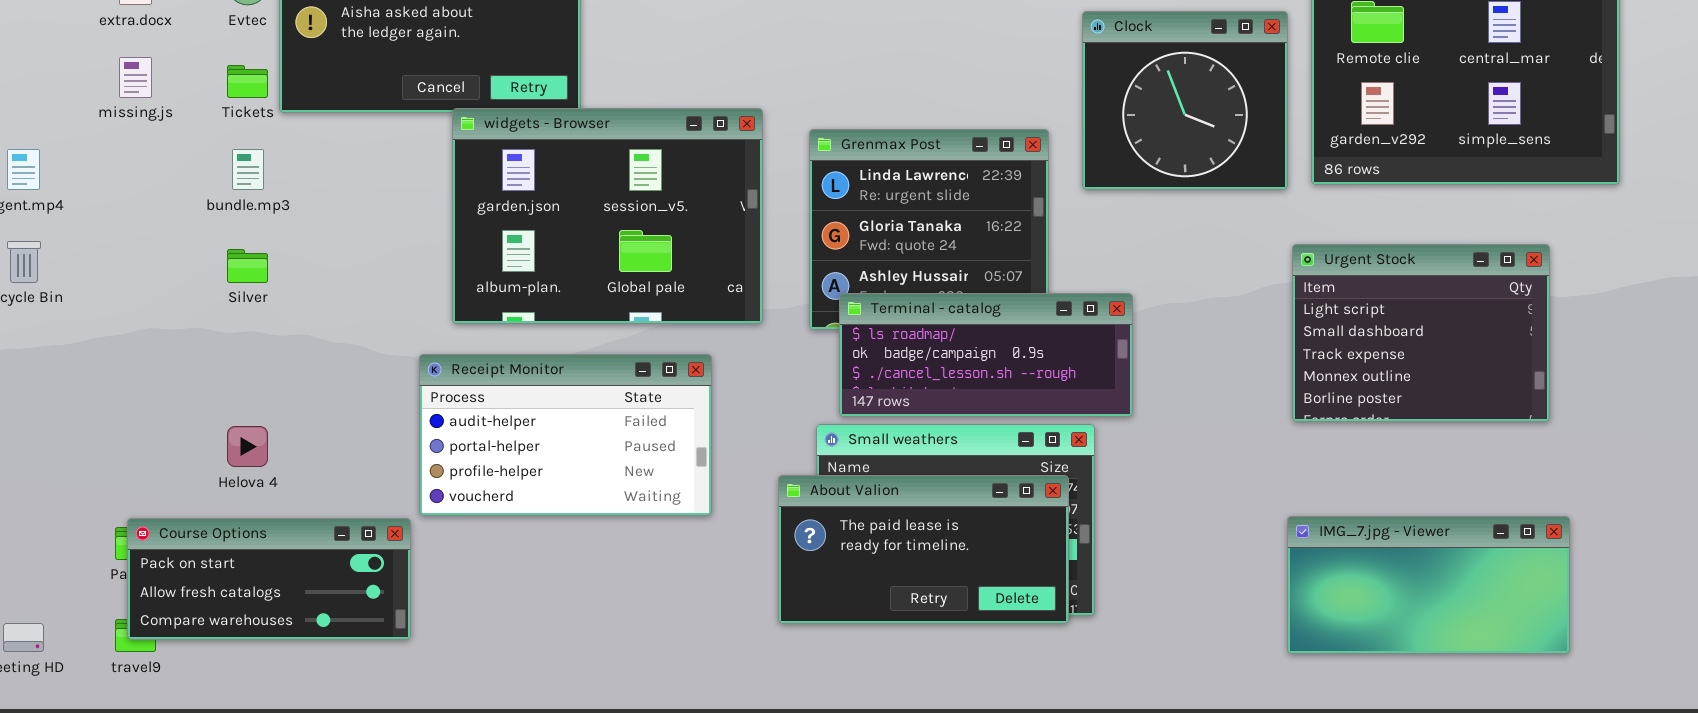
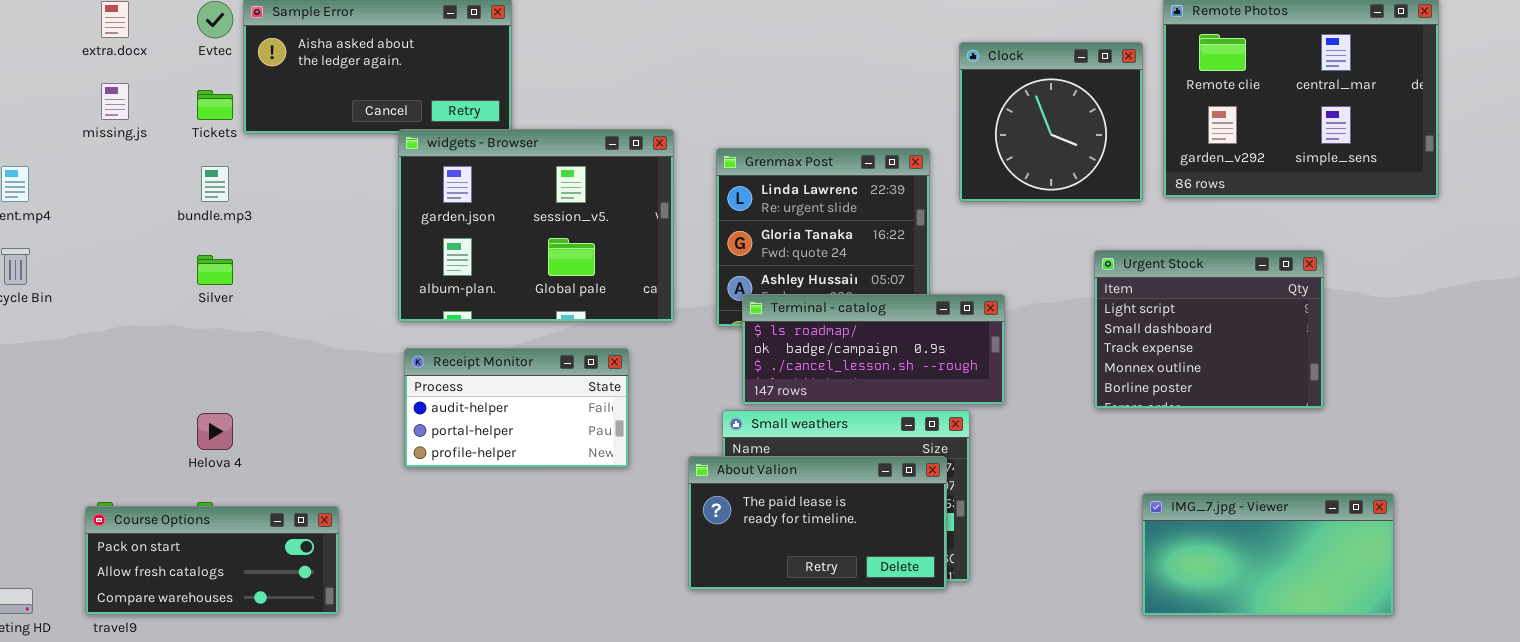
Urgent Stock: [1292,244,1550,422] -> [1094,250,1324,409], moved
Receipt Monitor: [419,354,712,516] -> [404,348,629,468], resized
Course Options: [127,518,411,640] -> [85,506,339,615], moved

